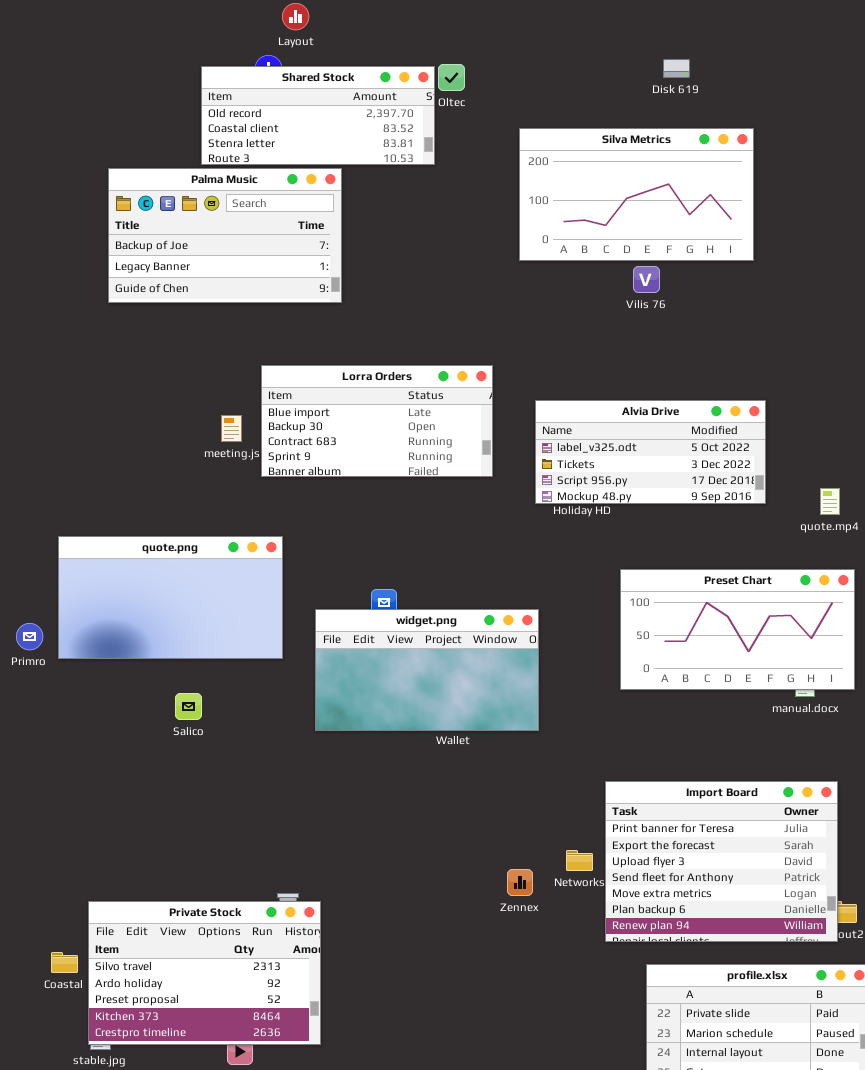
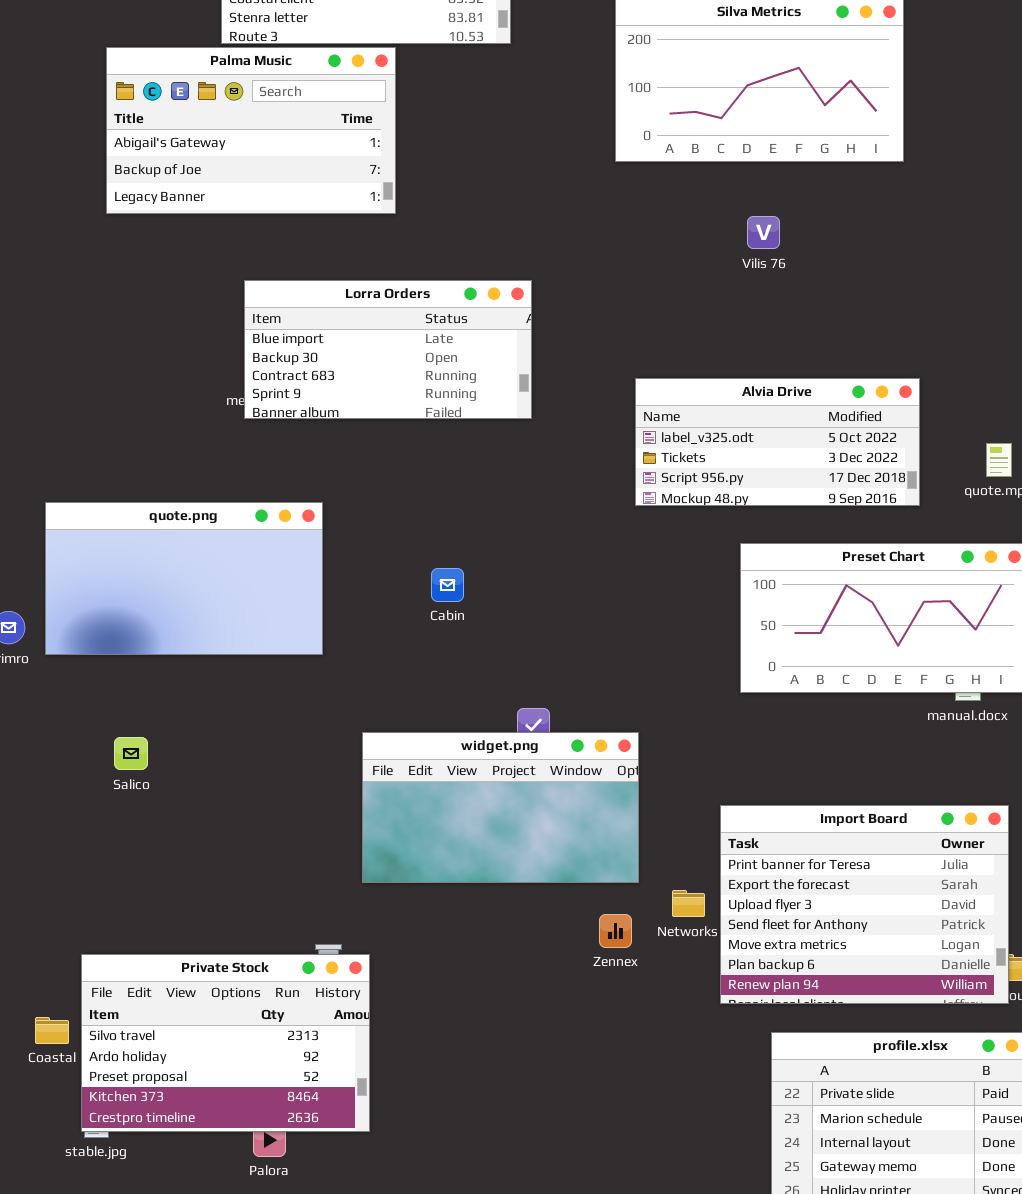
Palma Music: [108,168,342,303] -> [106,47,396,214], scrolled up 1 row
Vilis 76: [633,266,660,293] -> [747,216,780,249], moved
Lorra Orders: [261,365,493,477] -> [244,280,532,419], moved
Alvia Drive: [535,400,766,504] -> [635,378,920,506], moved
widget.png: [315,609,539,731] -> [362,732,639,883], moved
Salico: [175,693,202,720] -> [114,737,148,770], moved

